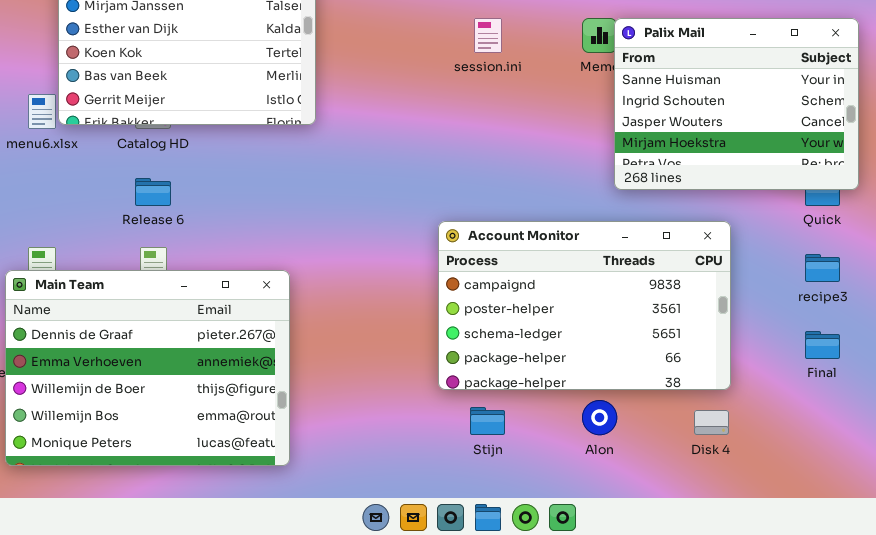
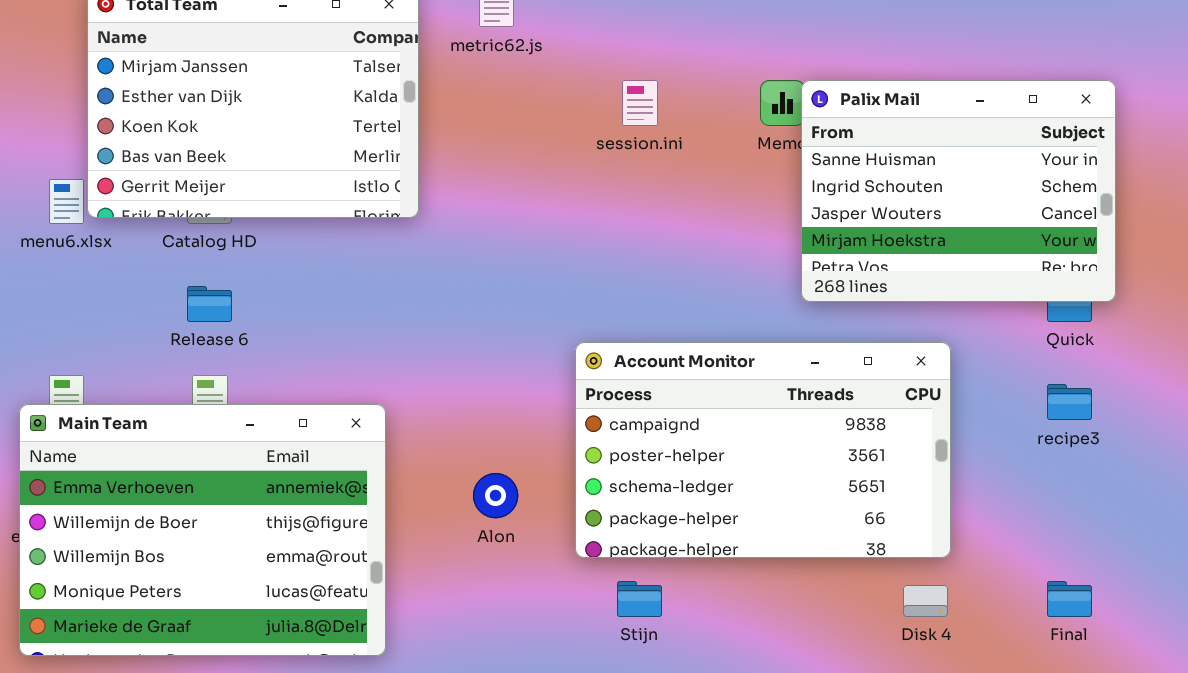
Main Team: [5,270,290,466] -> [19,404,386,656], scrolled down 1 row
Final: [805,331,840,359] -> [1047,581,1092,617], moved
Alon: [582,400,617,435] -> [473,473,518,518], moved

